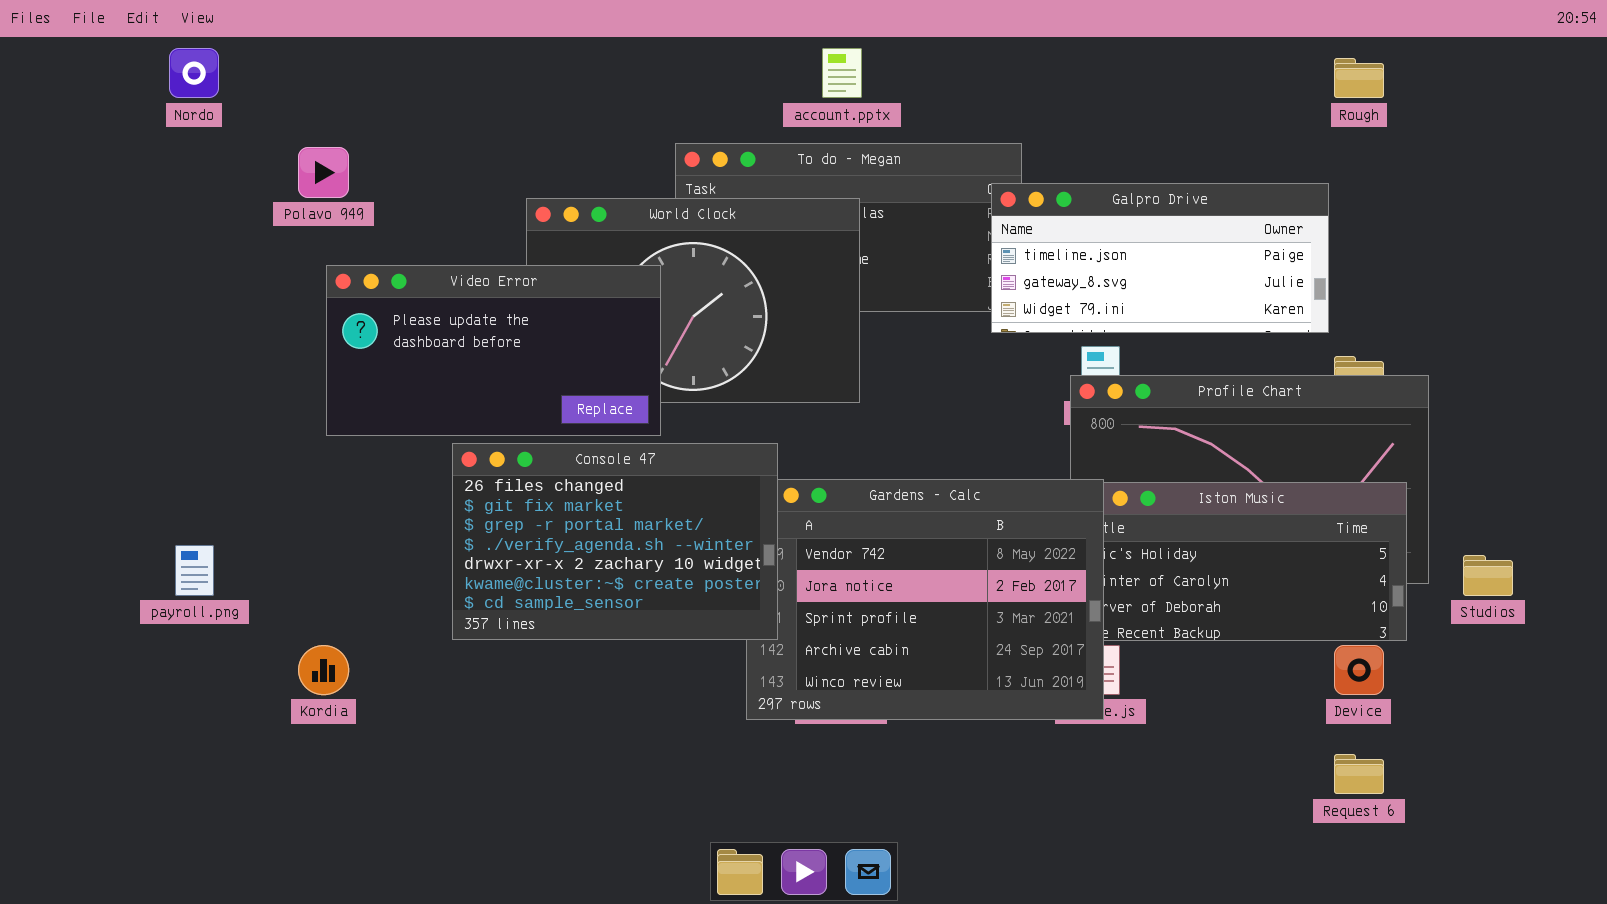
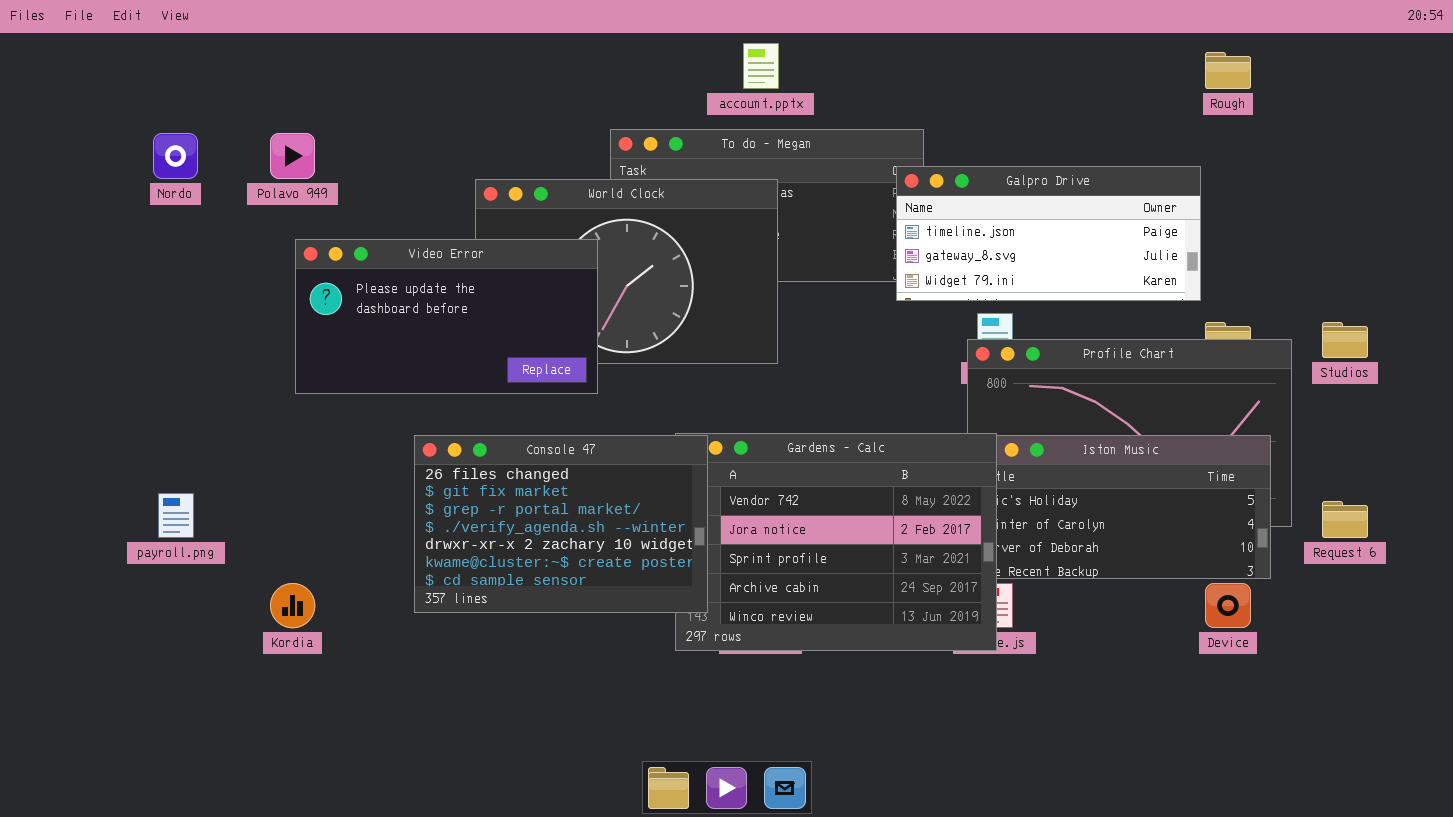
Nordo: [169,48,219,98] -> [153,133,198,179], moved
Console 47: [452,443,778,640] -> [414,435,708,613], moved
Studios: [1463,555,1513,596] -> [1322,322,1368,358], moved
Request 6: [1334,754,1384,794] -> [1322,501,1368,538], moved

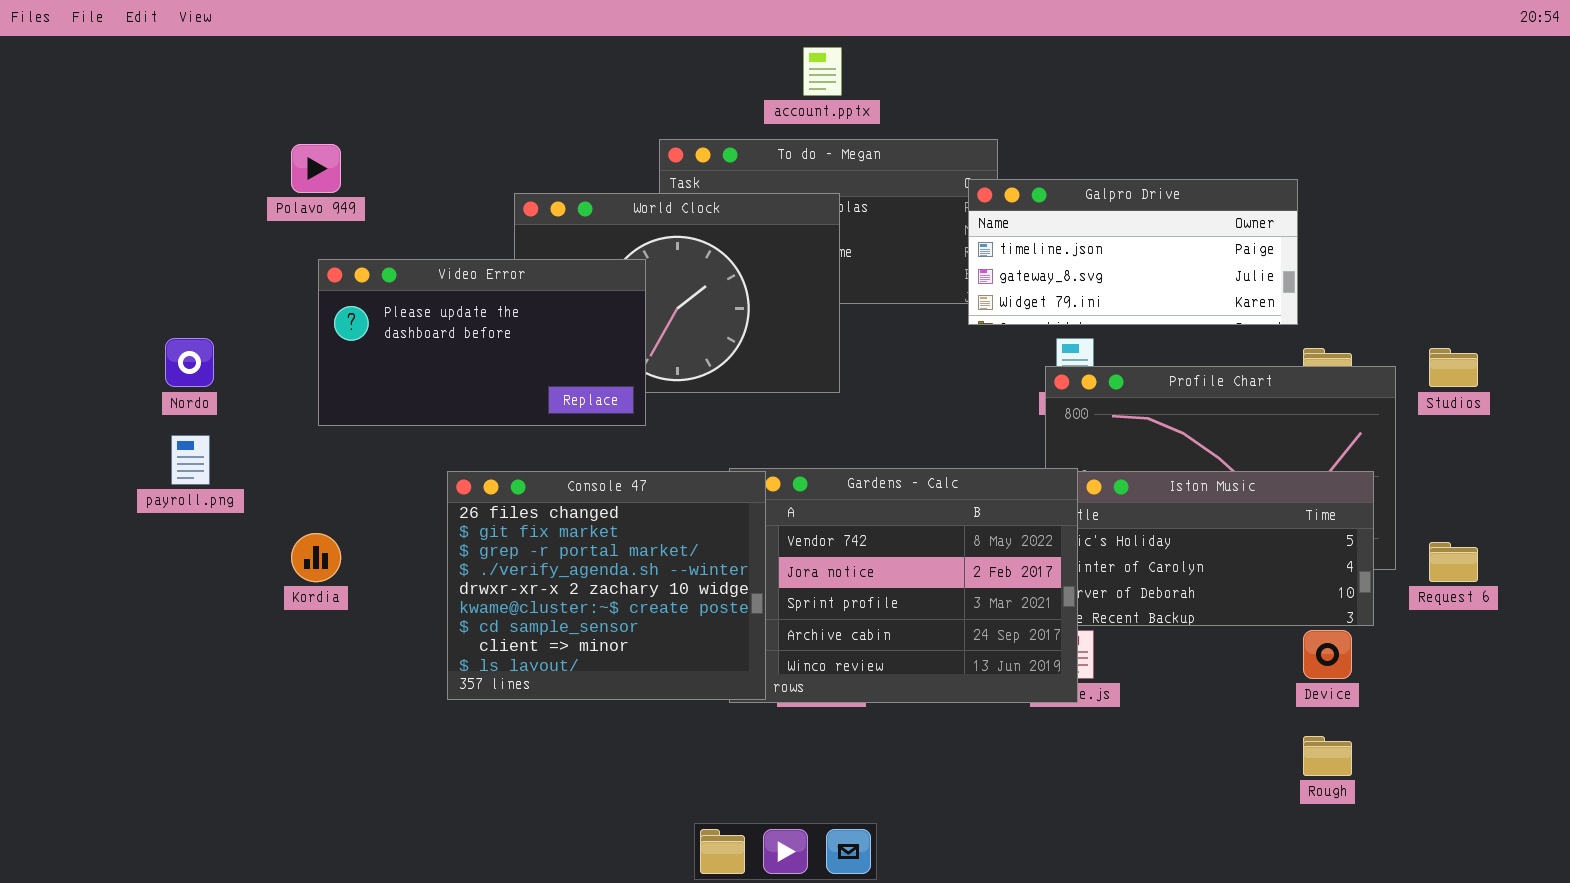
Rough: [1205,52,1251,89] -> [1303,736,1352,776], moved
Nordo: [153,133,198,179] -> [165,338,214,387], moved
Console 47: [414,435,708,613] -> [447,471,766,700], resized
payroll.png: [158,493,194,538] -> [171,435,210,485], moved
Kordia: [270,583,315,628] -> [291,533,341,582], moved

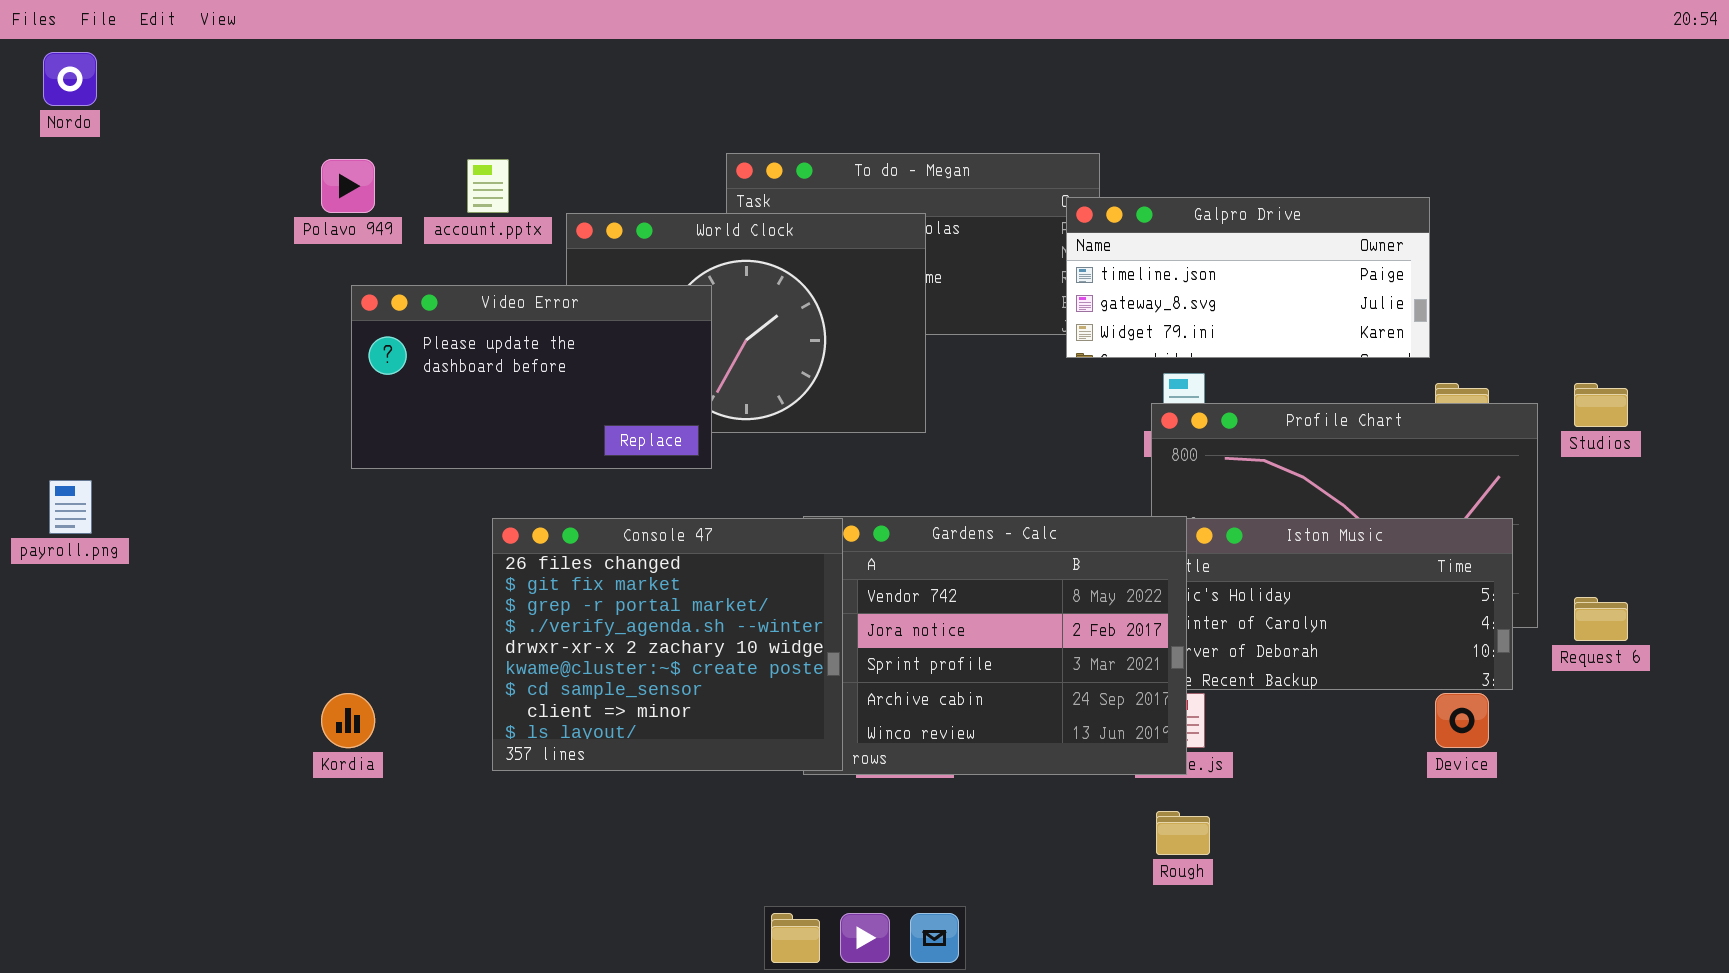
account.pptx: [803,47,842,96] -> [467,159,509,213], moved
Nordo: [165,338,214,387] -> [43,52,97,106], moved
payroll.png: [171,435,210,485] -> [49,480,92,534], moved
Kordia: [291,533,341,582] -> [321,693,375,748], moved
Rough: [1303,736,1352,776] -> [1156,811,1210,855], moved

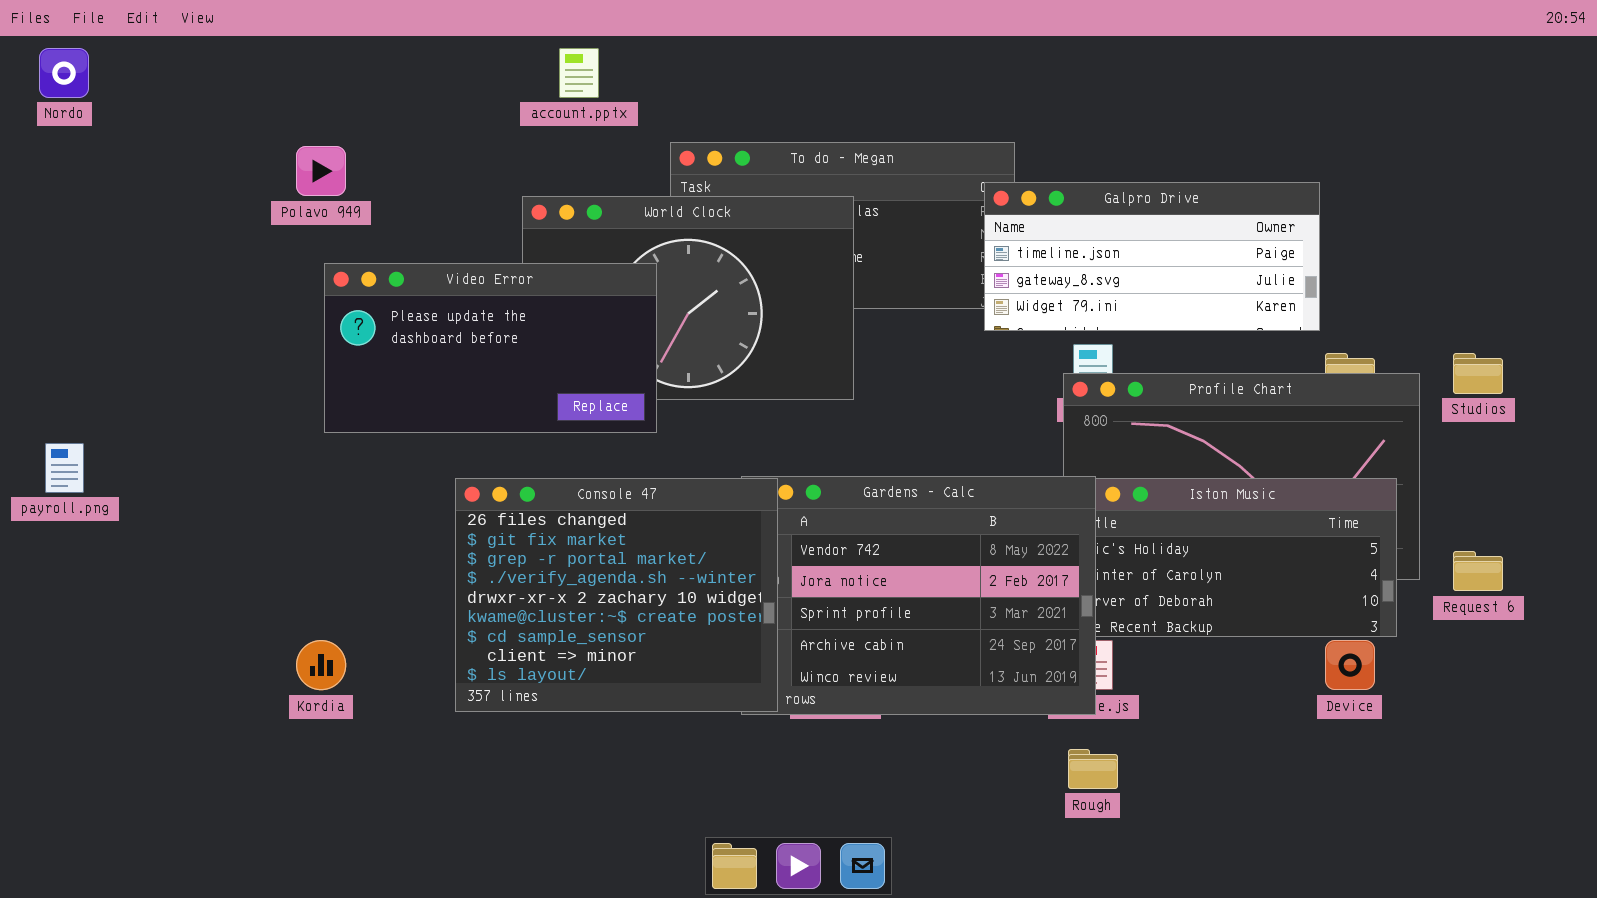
account.pptx: [467,159,509,213] -> [559,48,599,98], moved

